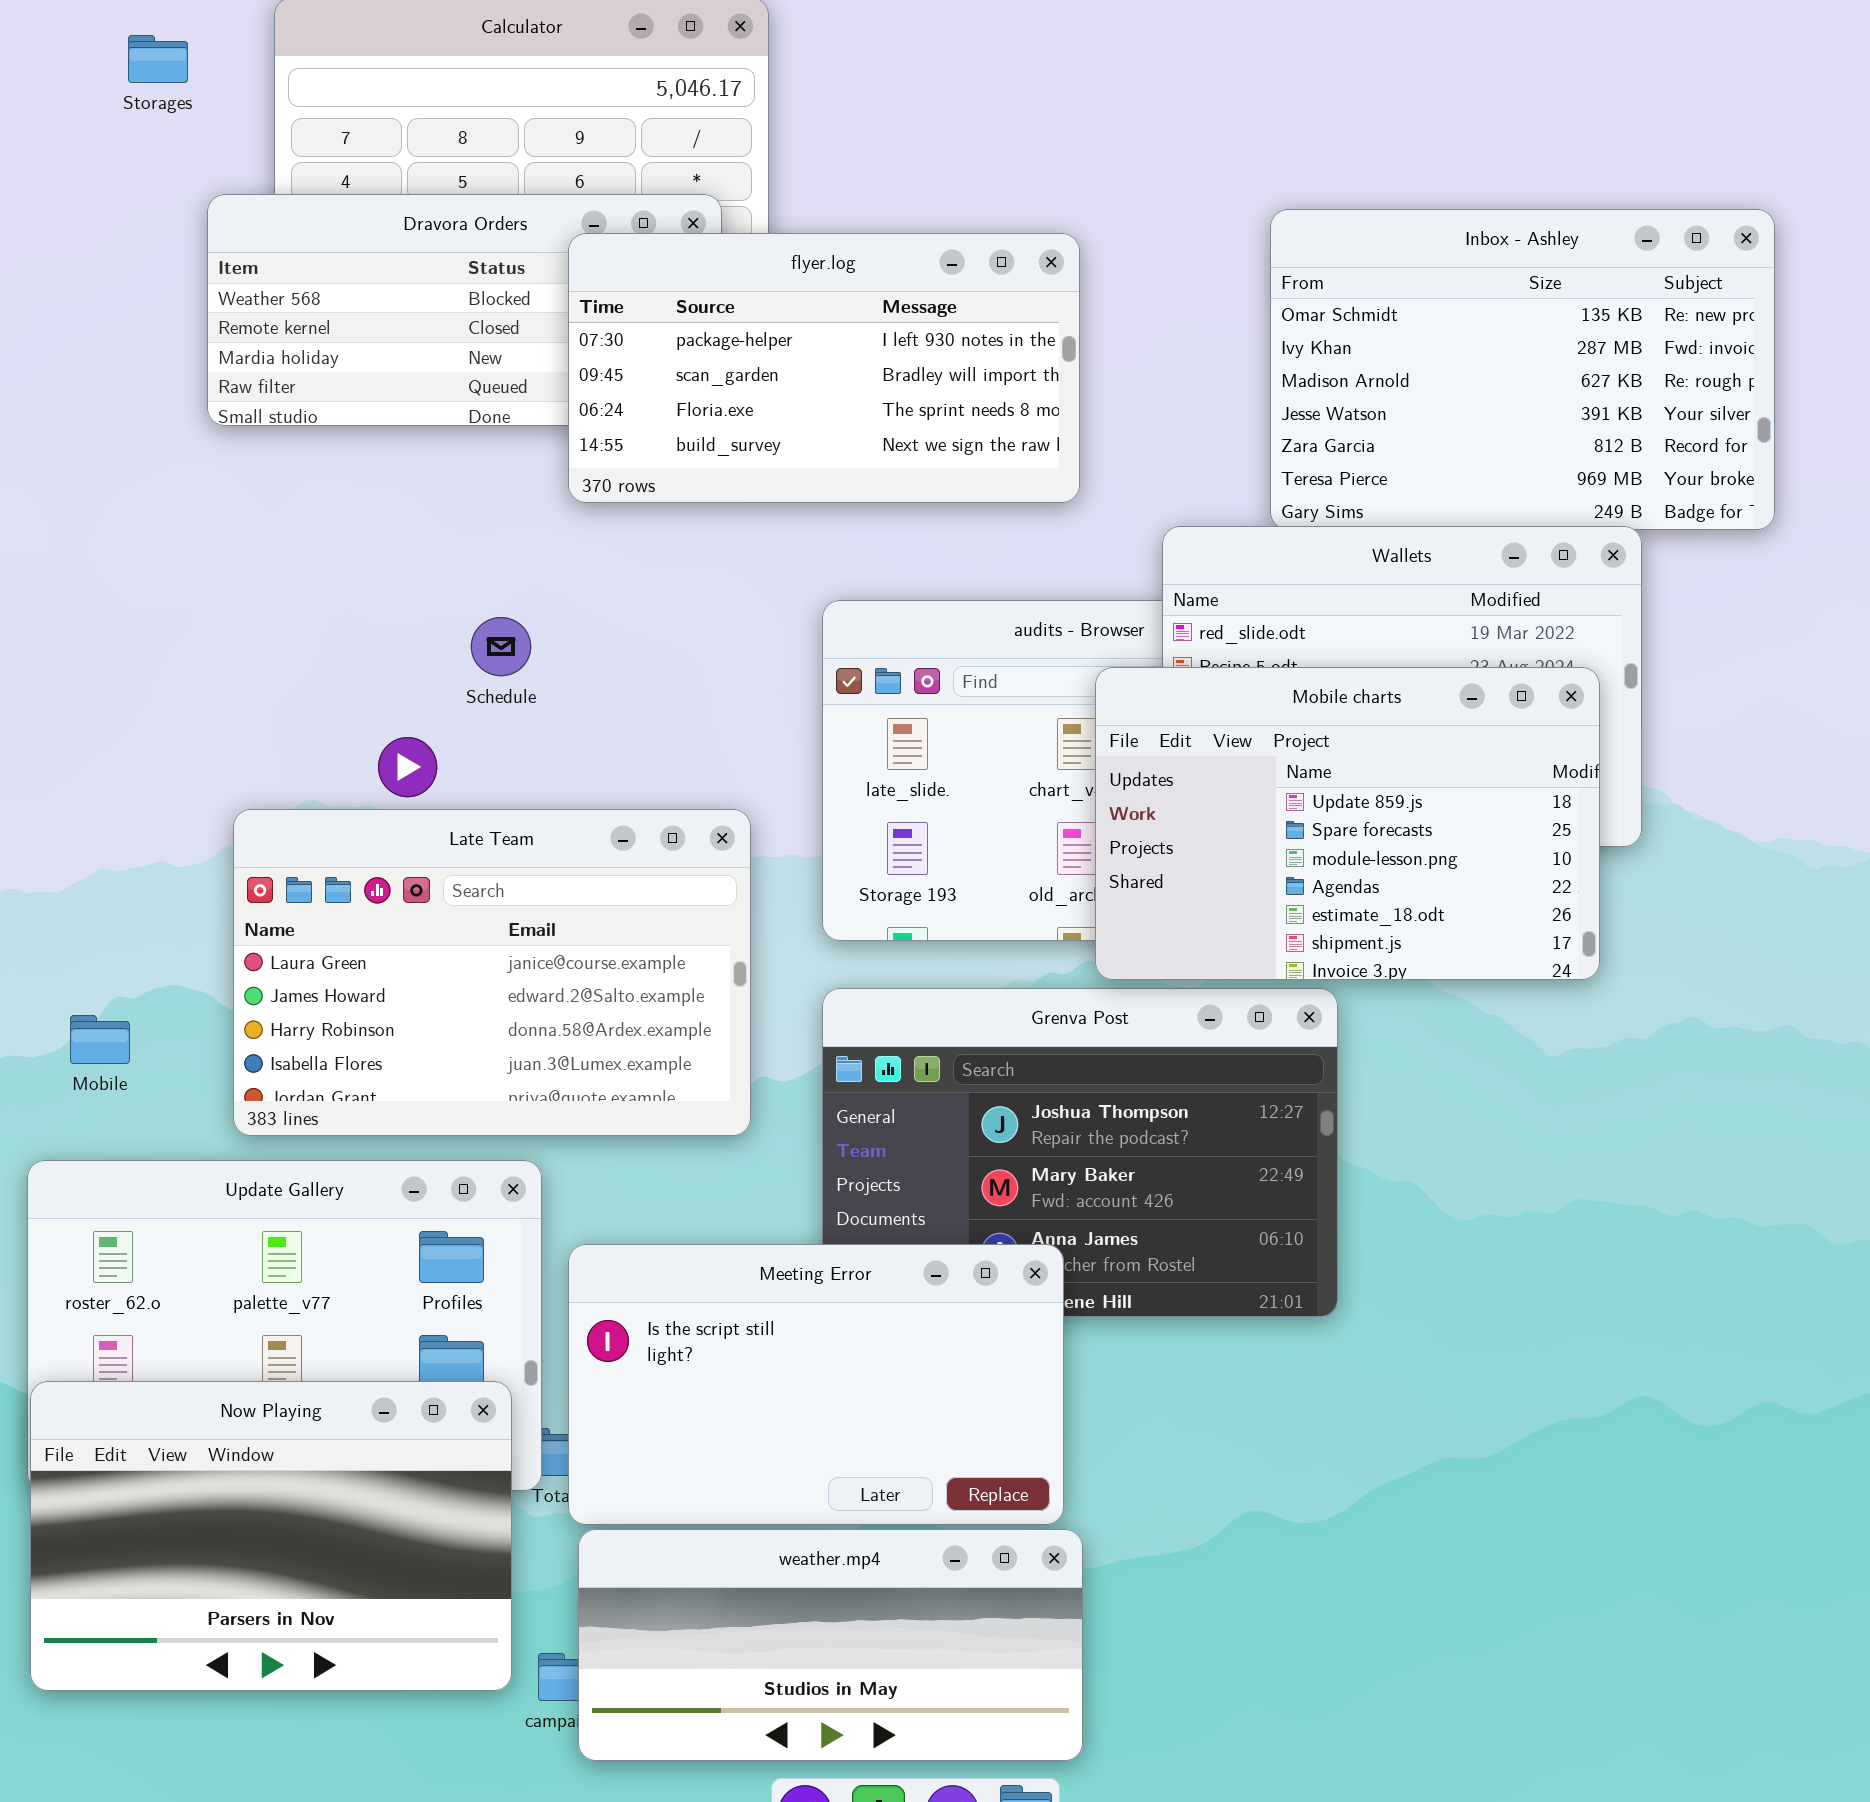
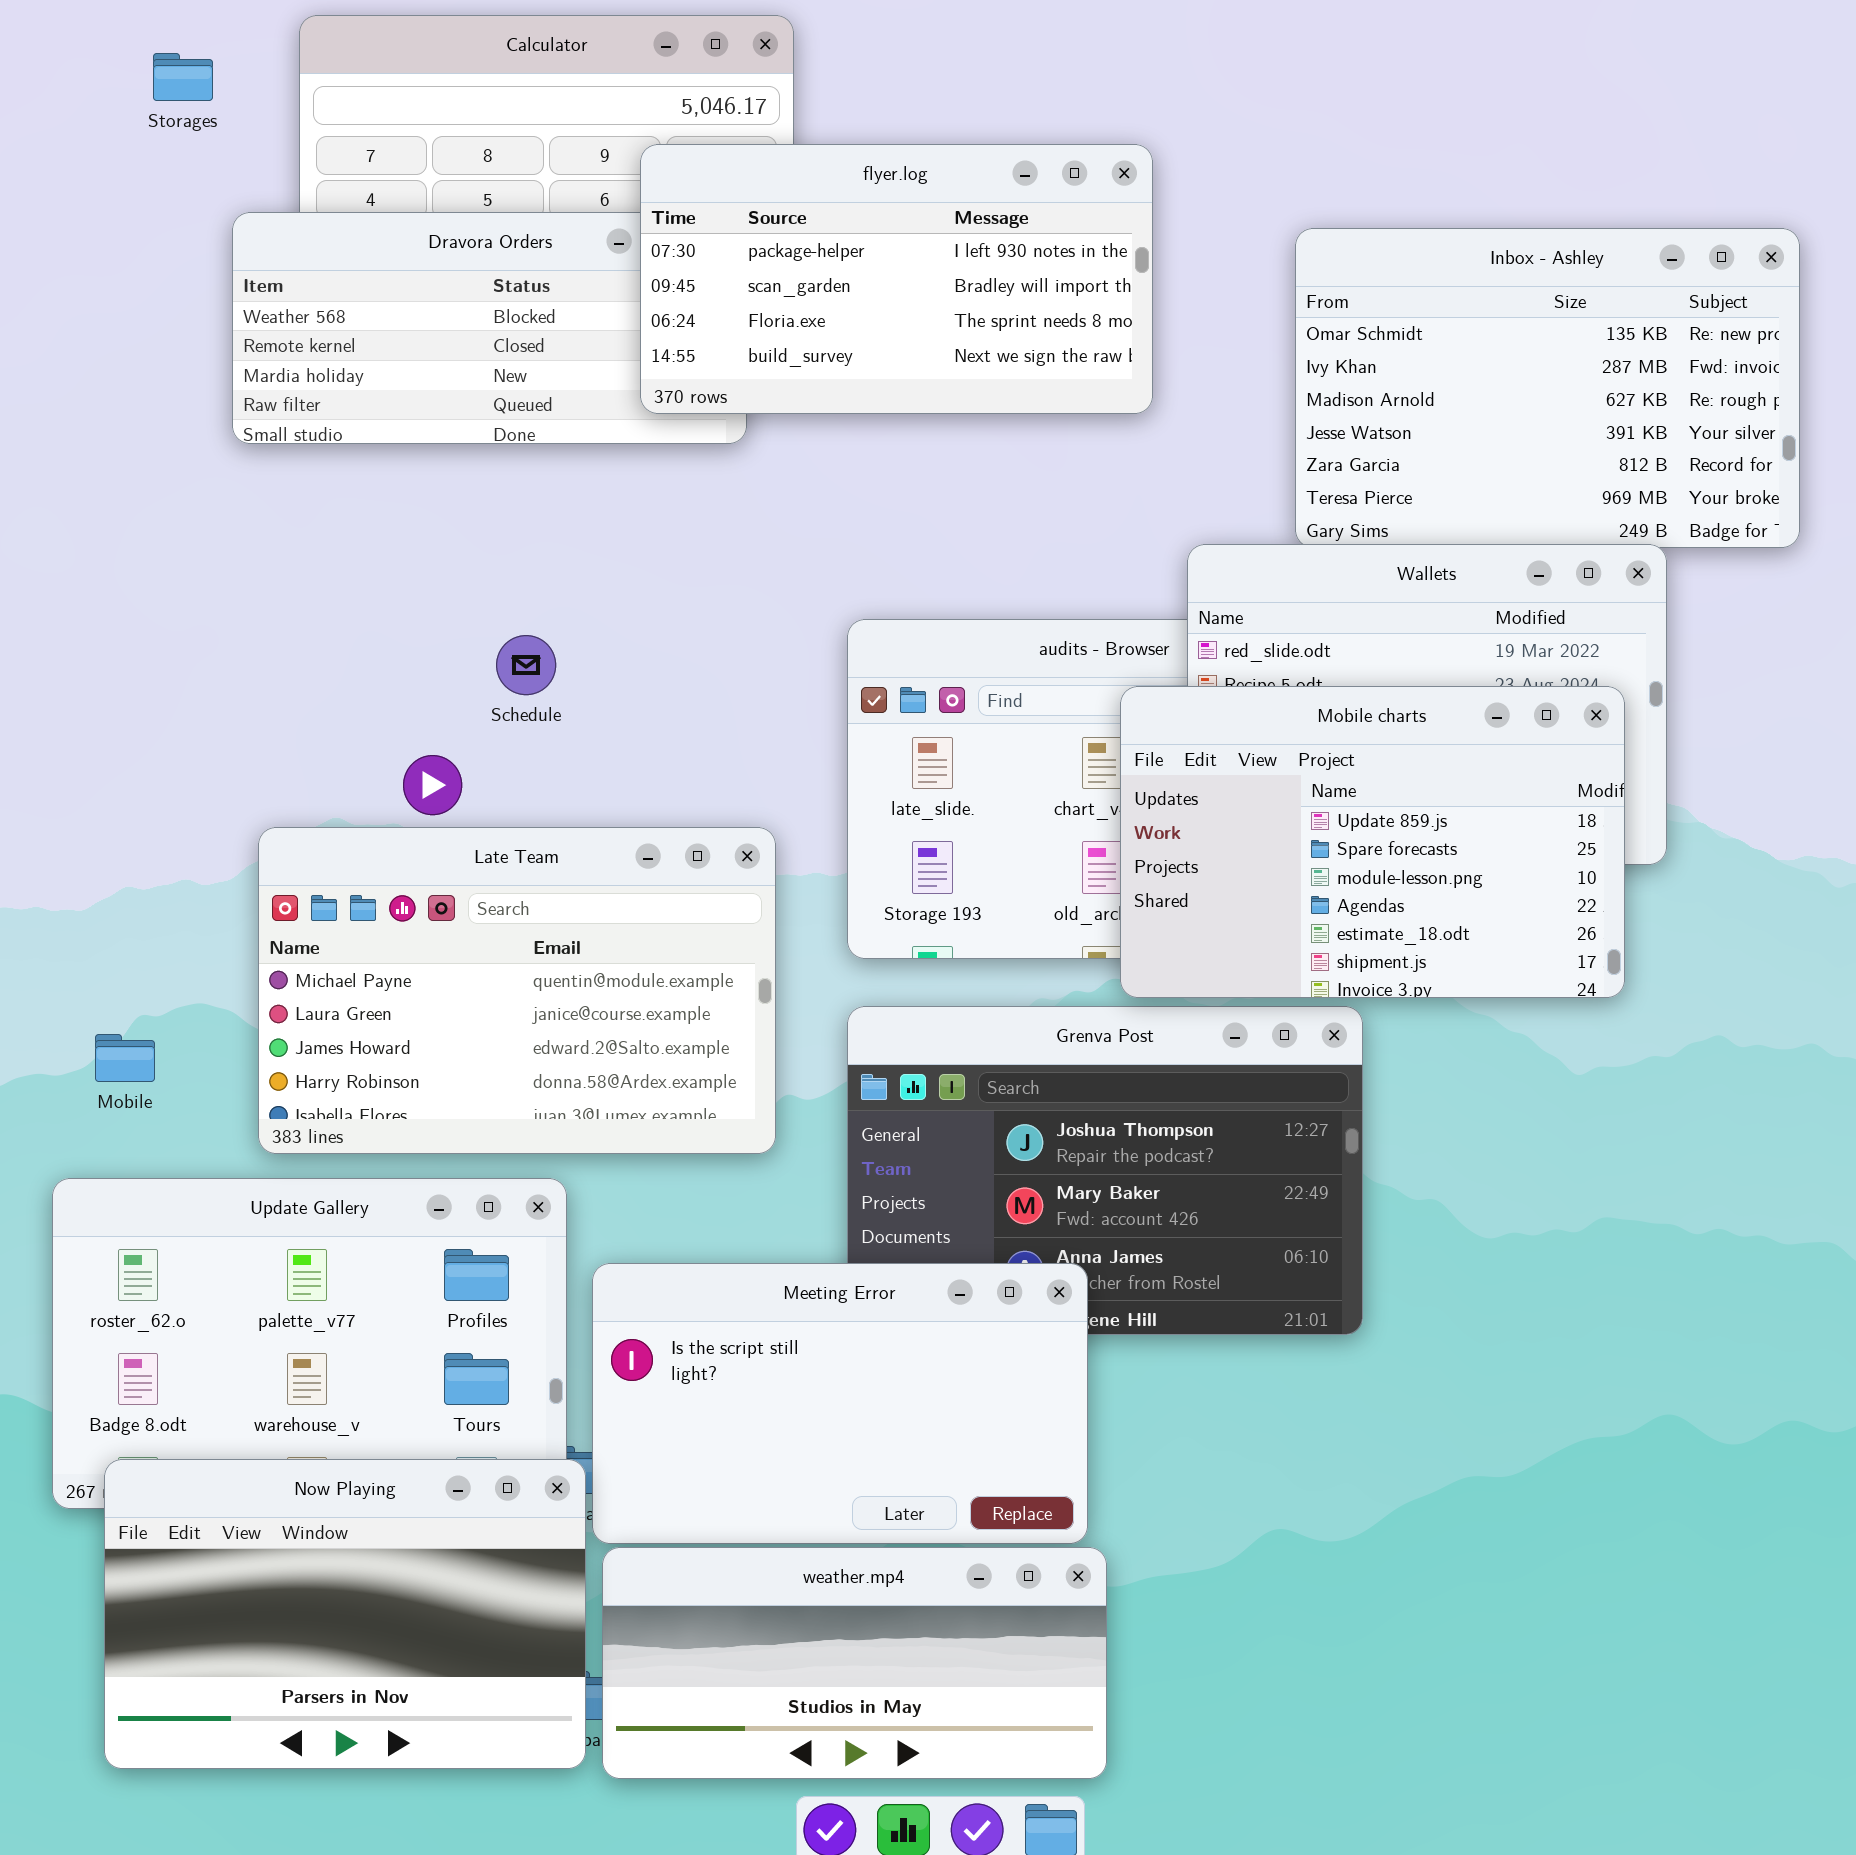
flyer.log: [568,233,1080,503] -> [640,144,1153,414], moved
Late Team: [233,809,751,1136] -> [258,827,776,1154], scrolled up 1 row
Now Playing: [30,1381,512,1691] -> [104,1459,586,1769], moved

